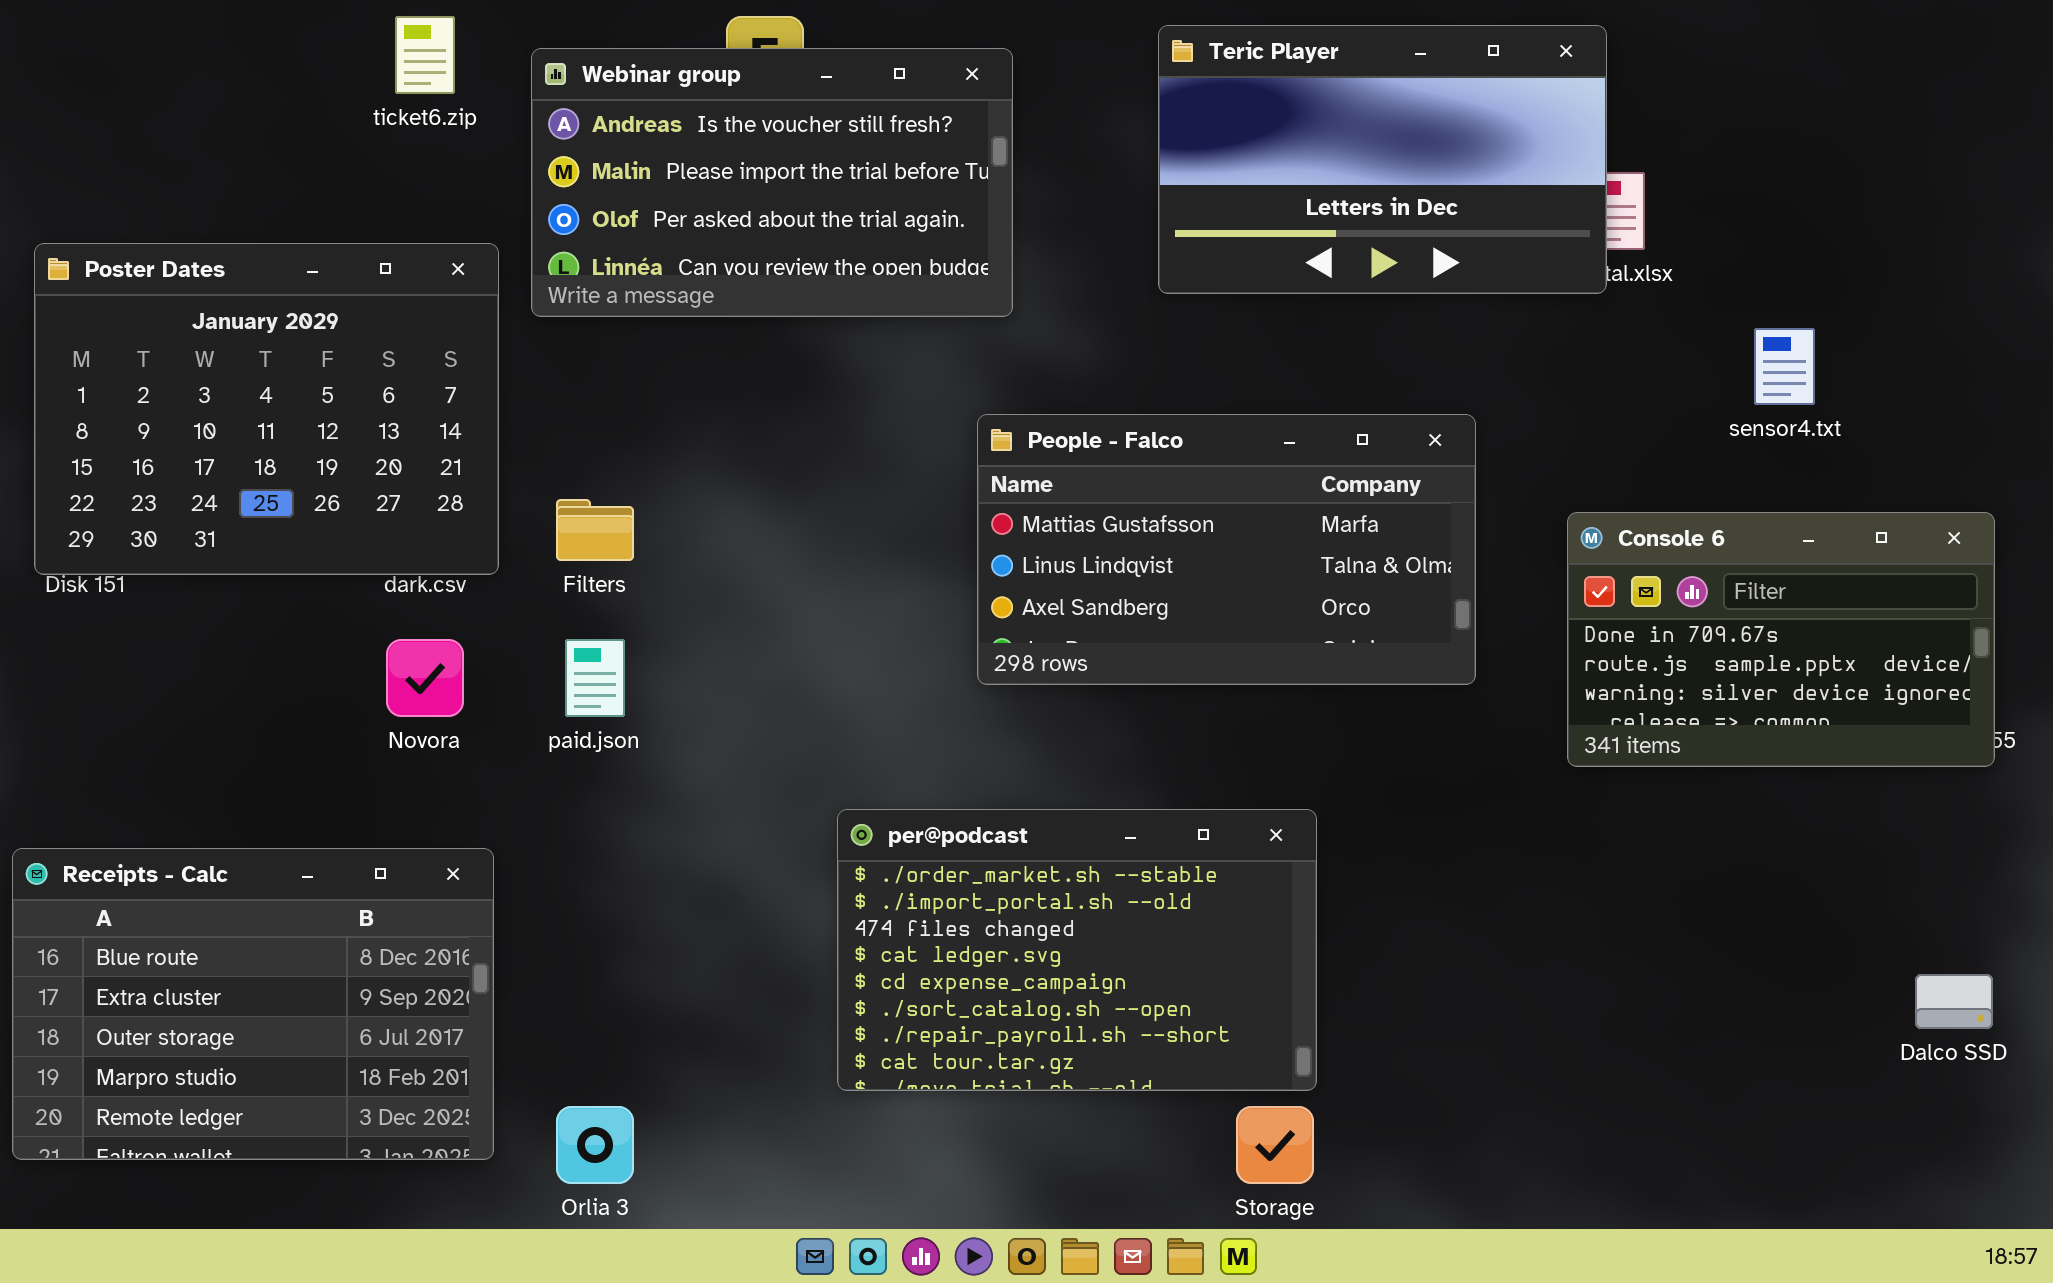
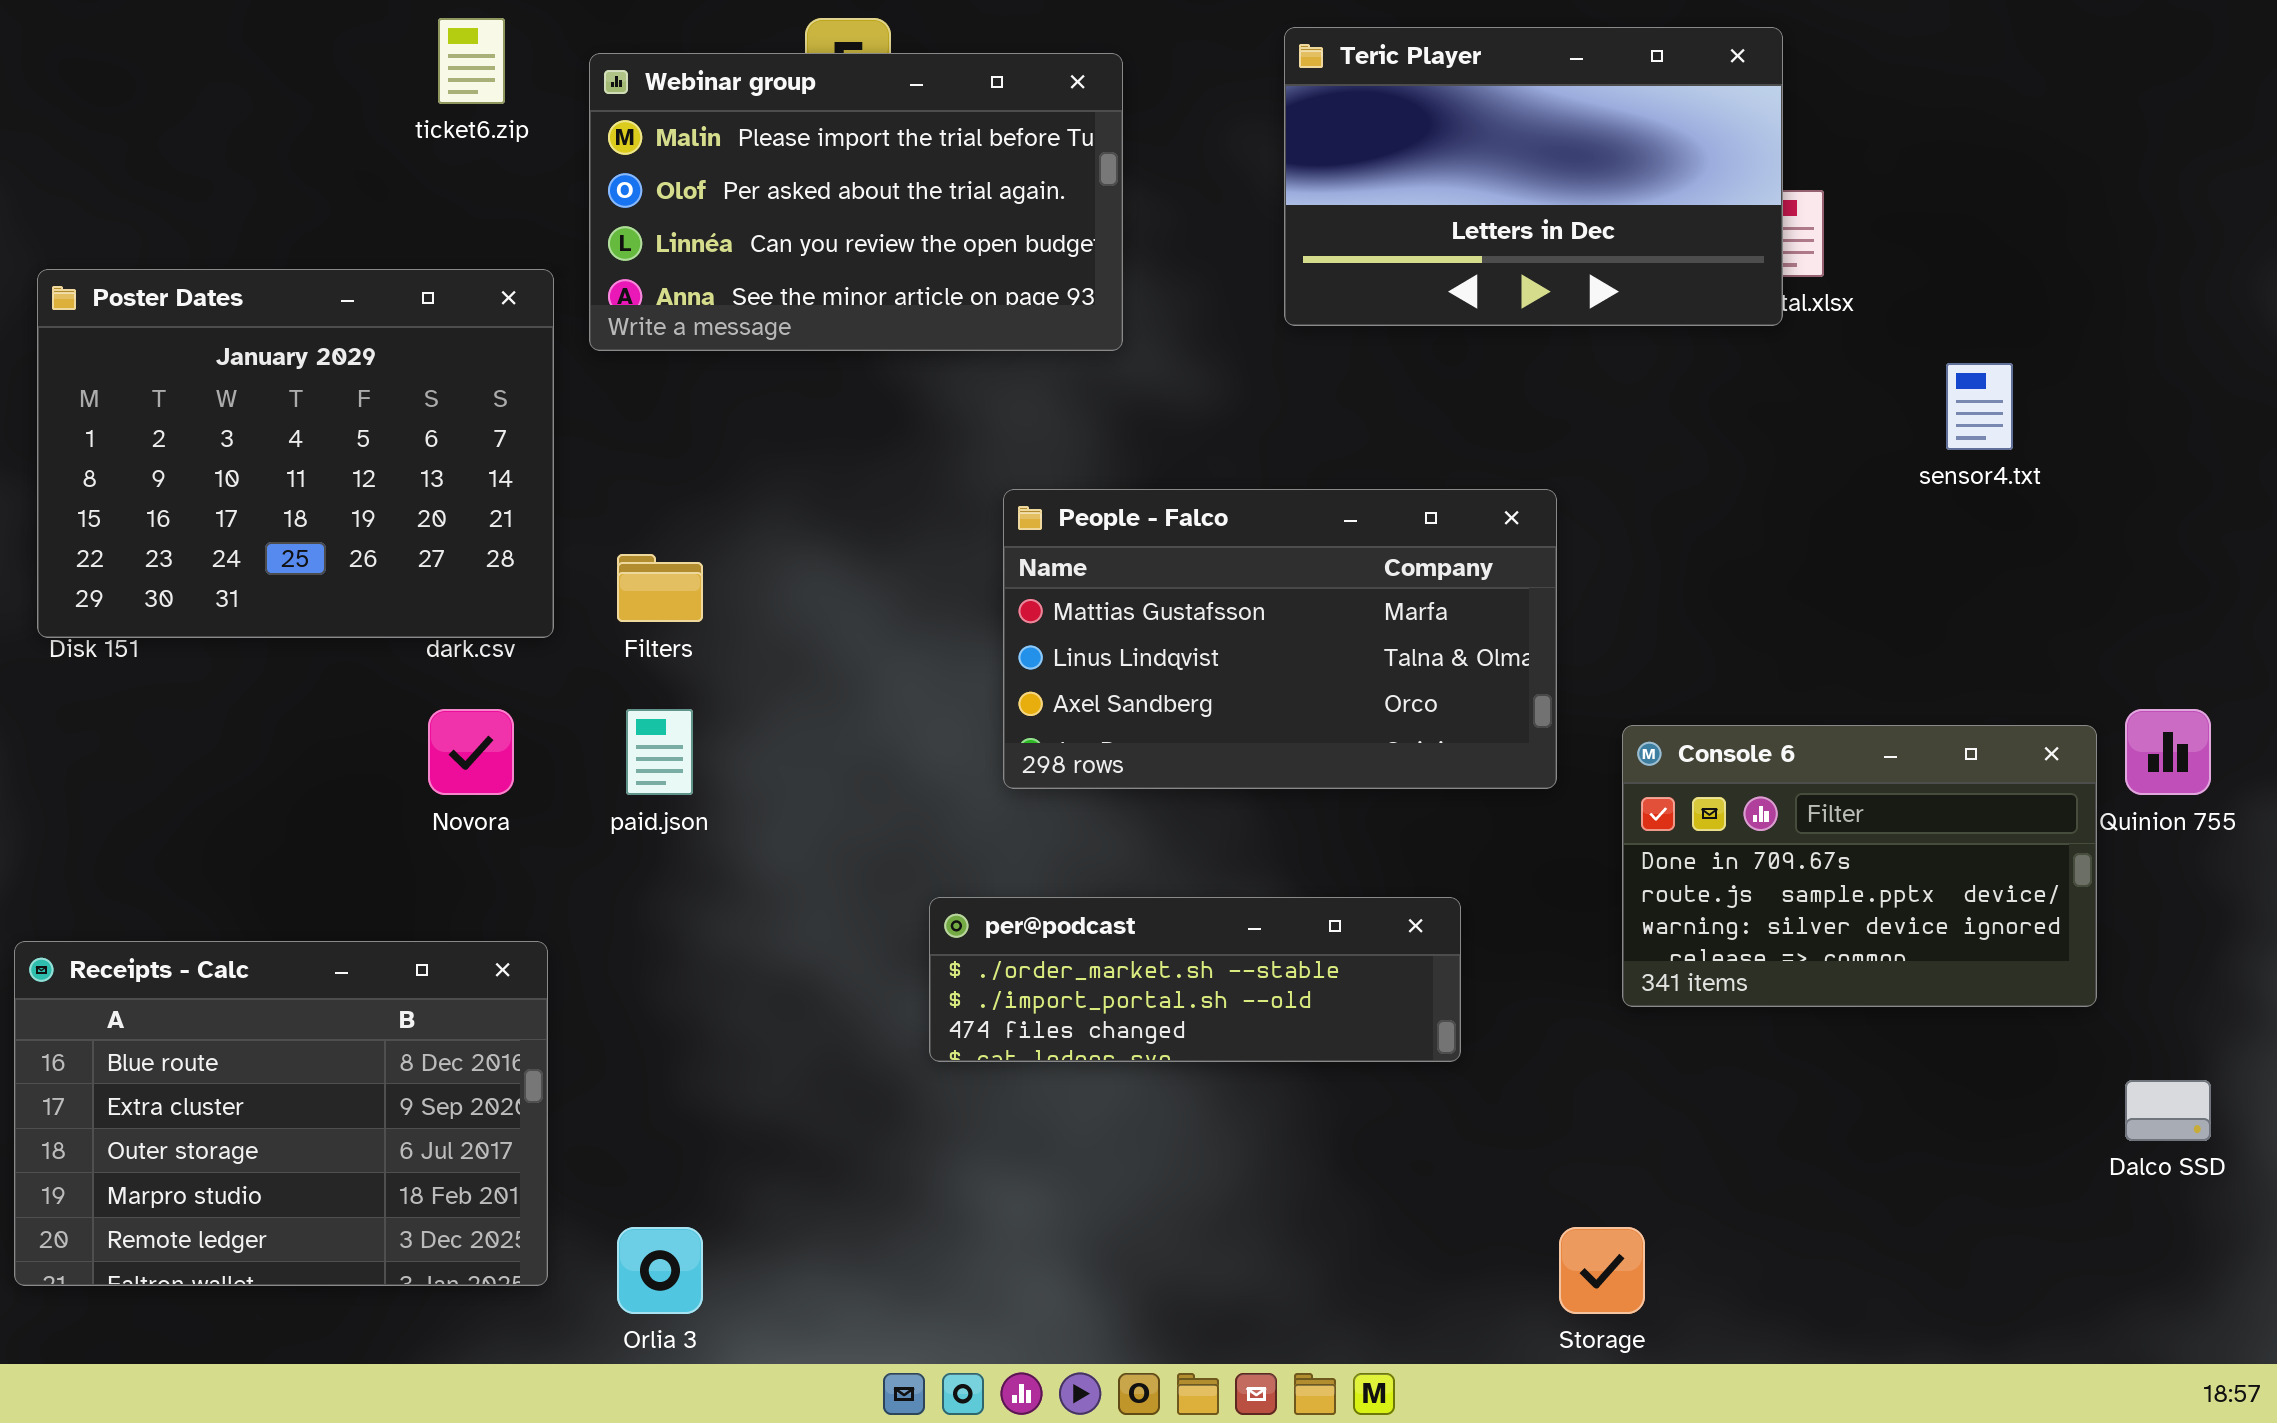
Webinar group: [531,48,1013,317] -> [589,53,1123,351], scrolled down 1 row
People - Falco: [977,414,1476,685] -> [1003,489,1557,789], moved
Console 6: [1567,512,1995,767] -> [1622,725,2097,1007], moved
per@podcast: [837,809,1317,1091] -> [929,897,1461,1062], resized
Storage: [1236,1106,1314,1184] -> [1559,1227,1645,1314], moved

